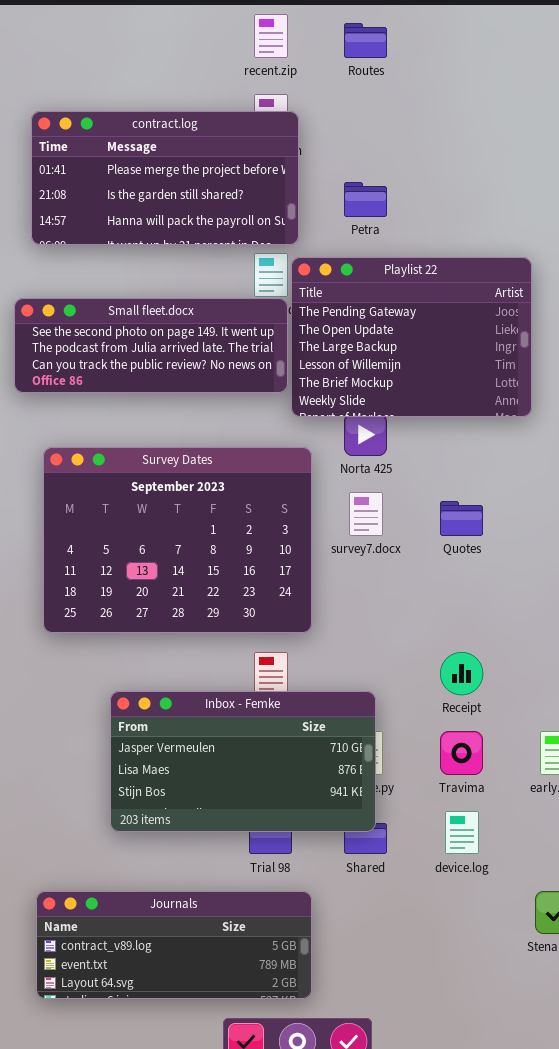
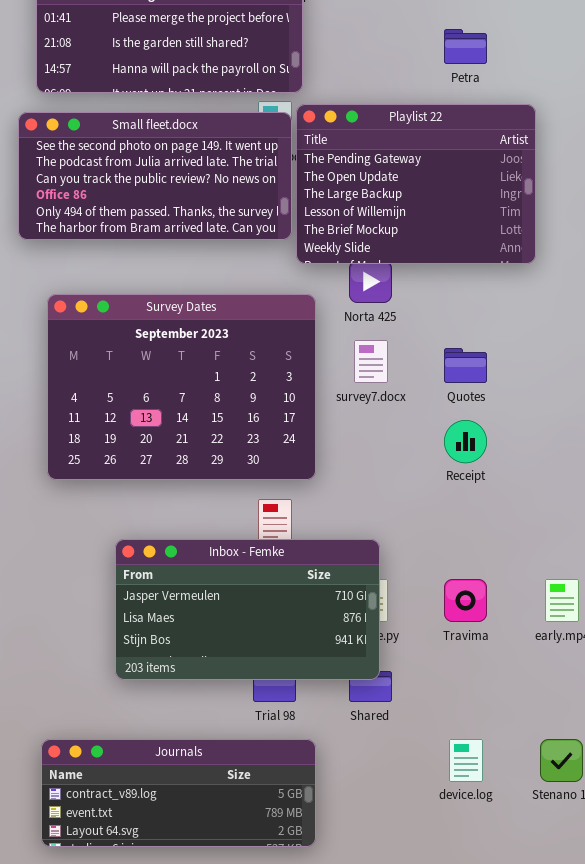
Petra: [344,182,387,217] -> [444,29,487,64], moved
Small fleet.docx: [14,298,288,393] -> [18,112,292,240], resized
Receipt: [440,652,483,695] -> [444,420,487,463], moved
device.log: [445,811,479,854] -> [449,739,483,782], moved

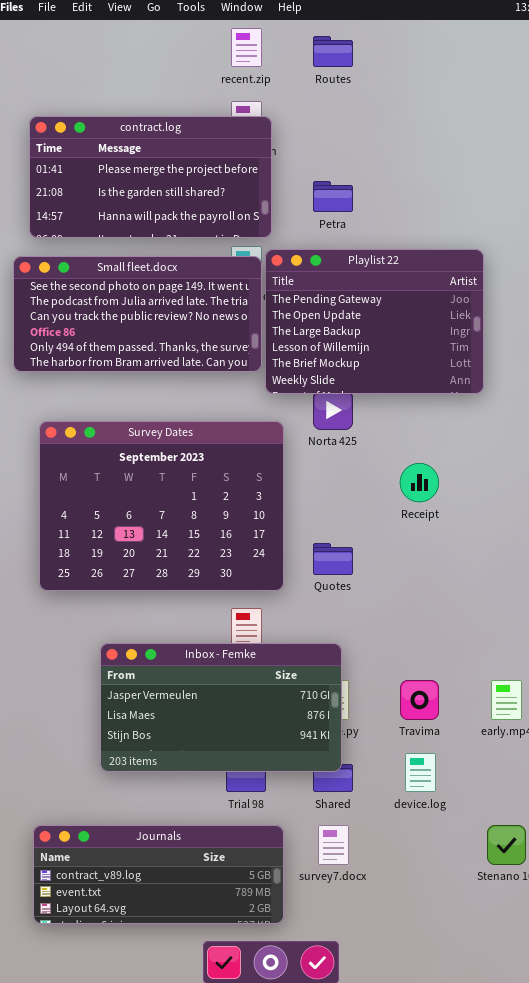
Petra: [444,29,487,64] -> [313,181,353,212], moved
survey7.docx: [354,340,388,383] -> [318,825,349,865], moved
Quotes: [444,348,487,383] -> [313,543,353,575], moved
Receipt: [444,420,487,463] -> [400,463,439,502], moved
device.log: [449,739,483,782] -> [405,753,436,792], moved

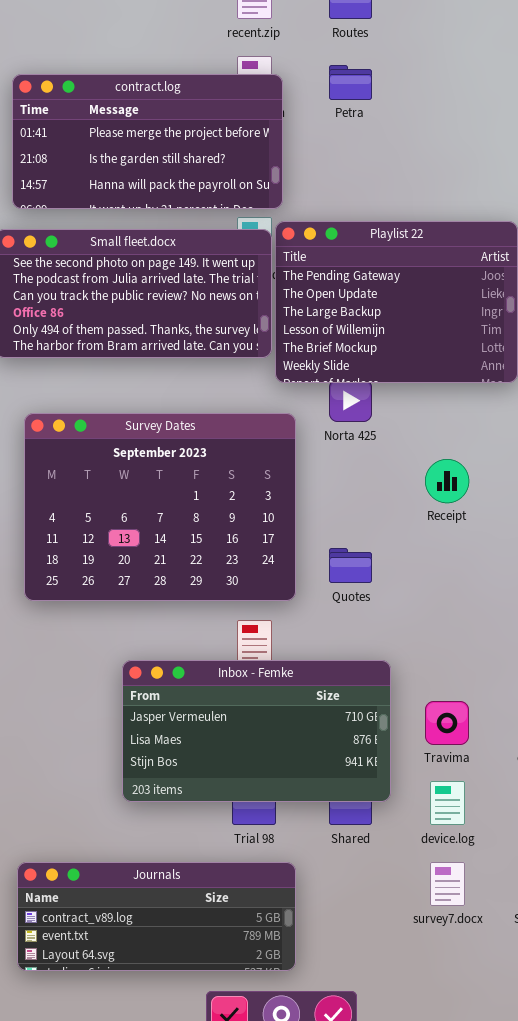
Petra: [313,181,353,212] -> [329,65,372,100], moved
Inbox - Femke: [100,643,342,772] -> [122,660,391,802], moved
survey7.docx: [318,825,349,865] -> [430,862,465,906], moved

